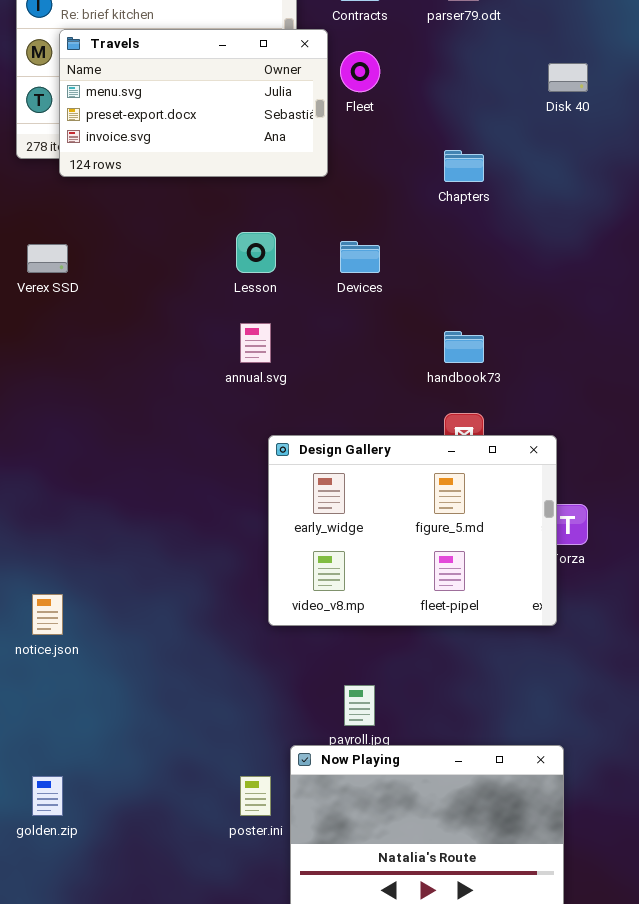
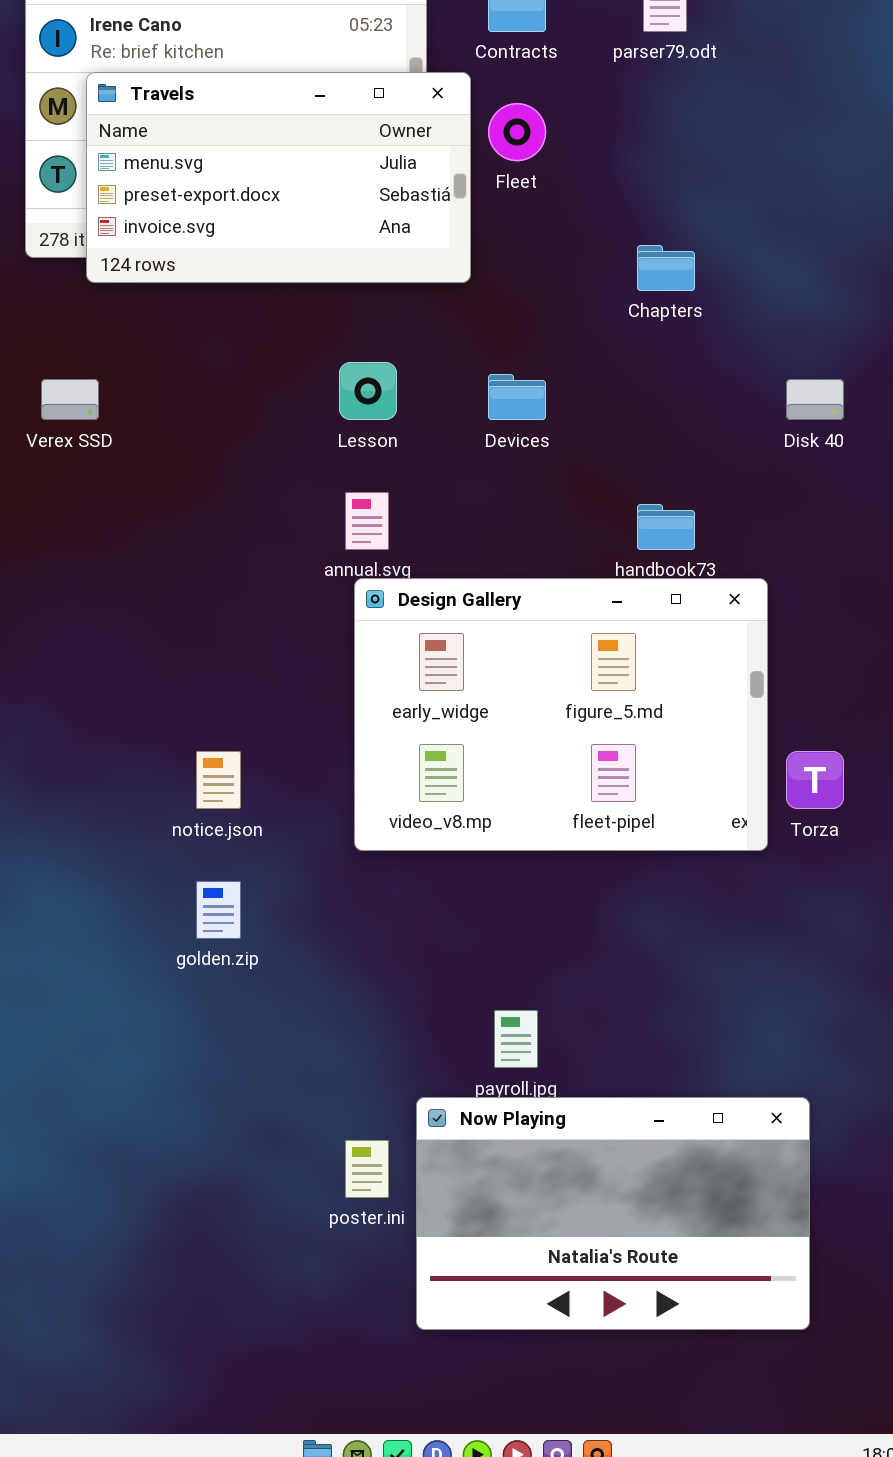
Disk 40: [548,63,588,92] -> [786,379,844,420], moved
Design Gallery: [268,435,557,626] -> [354,578,768,851], moved
notice.json: [32,594,63,635] -> [196,751,241,809], moved
golden.zip: [32,776,63,816] -> [196,881,241,939], moved

